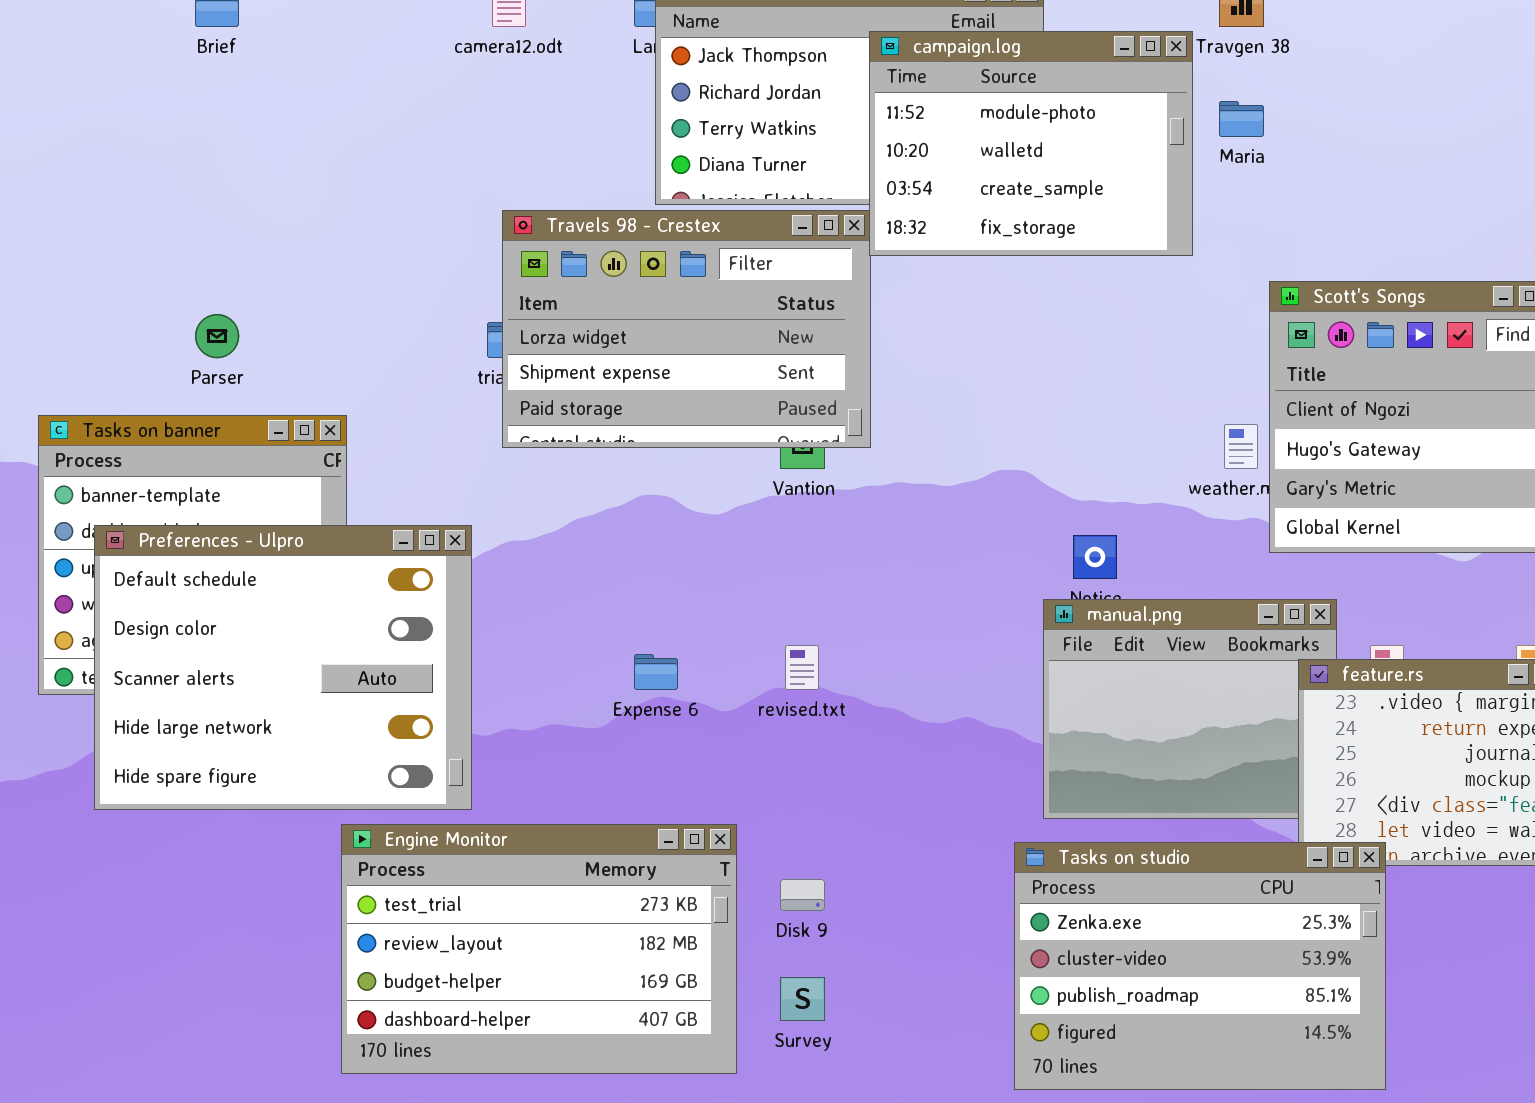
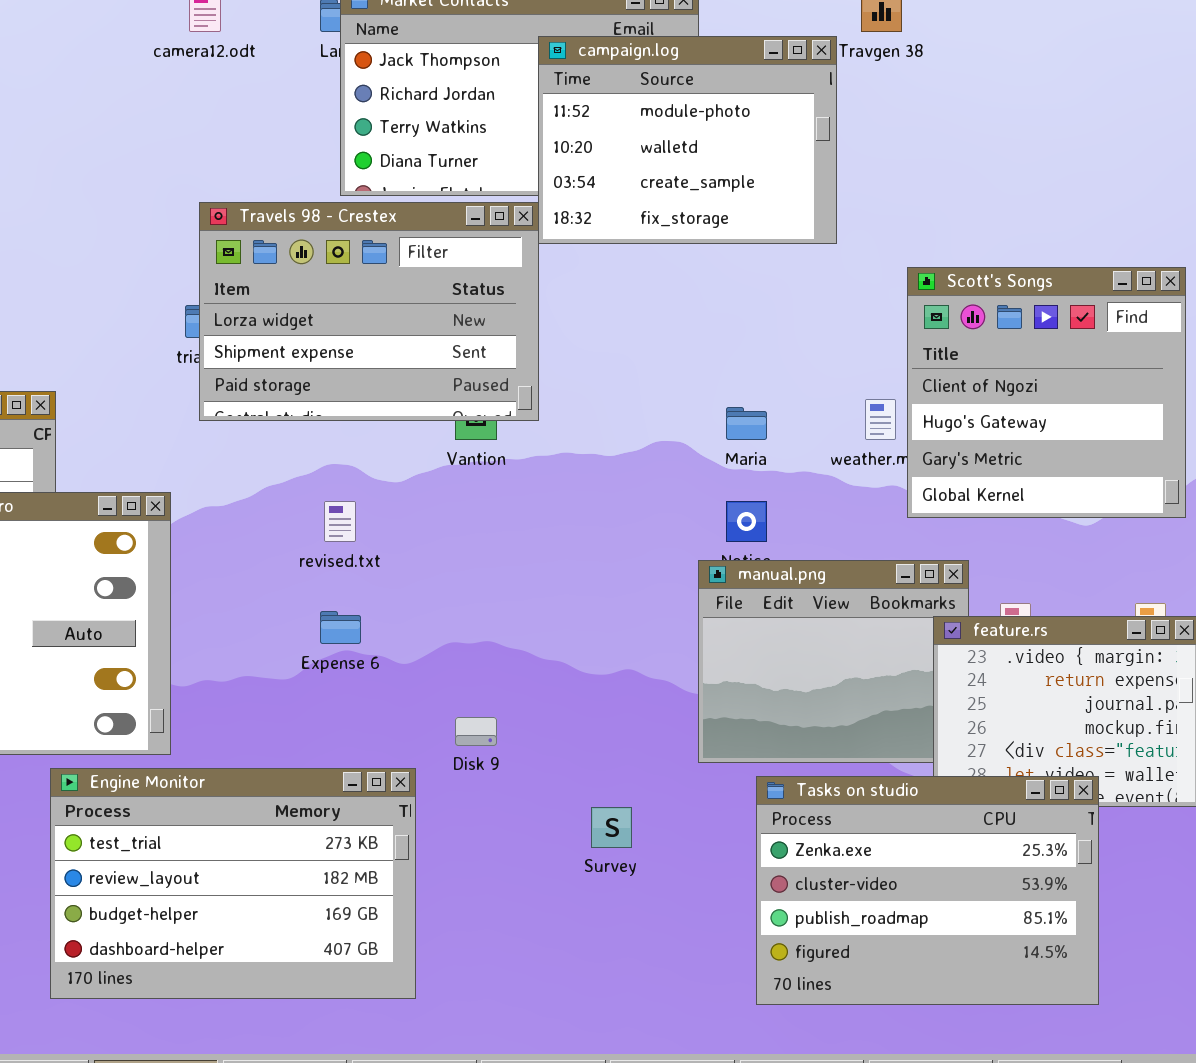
Maria: [1219,101,1264,137] -> [726,407,767,440], moved
revised.txt: [785,645,819,690] -> [324,501,356,542], moved
Tasks on studio: [1014,842,1386,1090] -> [756,776,1099,1005], moved
Disk 9: [780,879,825,911] -> [455,717,497,746], moved
Survey: [780,977,825,1021] -> [591,807,632,848], moved

